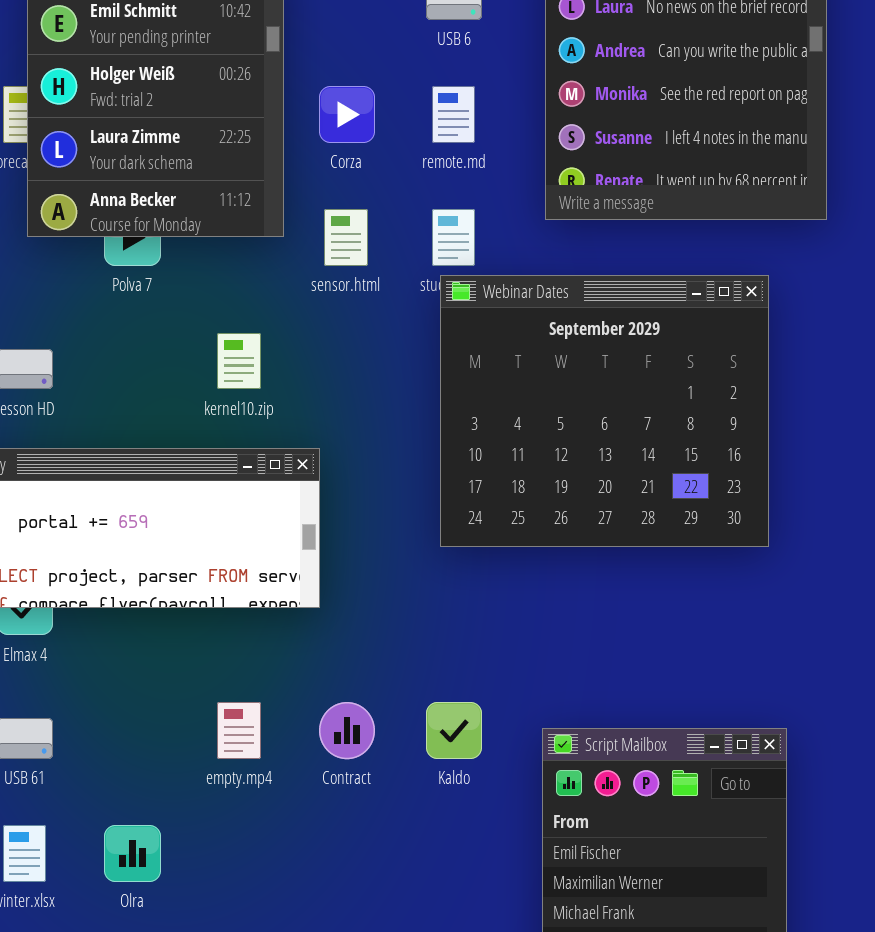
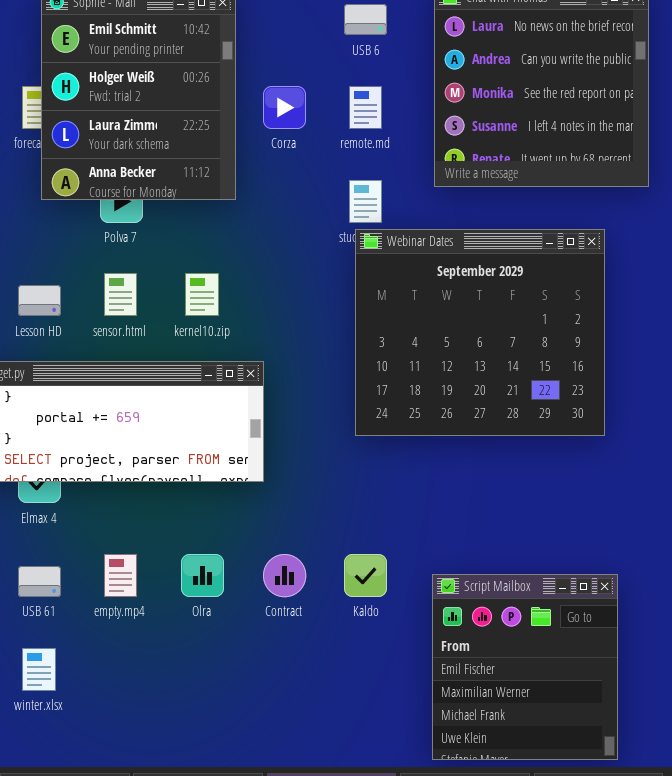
sensor.html: [324,209,368,266] -> [104,273,137,316], moved
empty.mp4: [217,702,261,759] -> [104,554,137,597], moved
Olra: [104,825,161,882] -> [181,554,224,597], moved

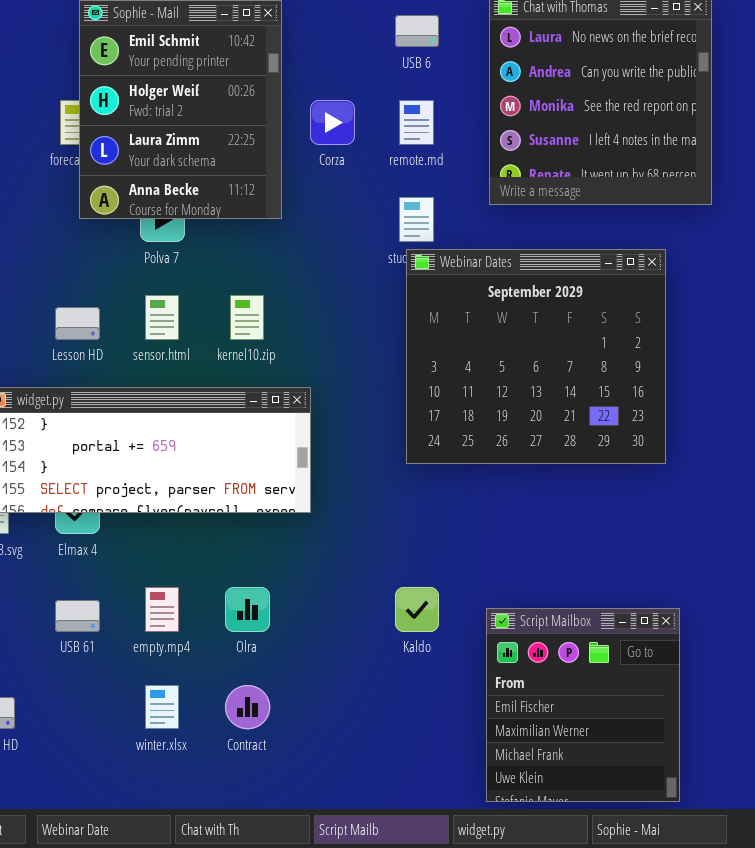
Contract: [263,554,306,597] -> [225,685,270,729], moved
winter.xlsx: [22,648,56,691] -> [145,685,179,729], moved

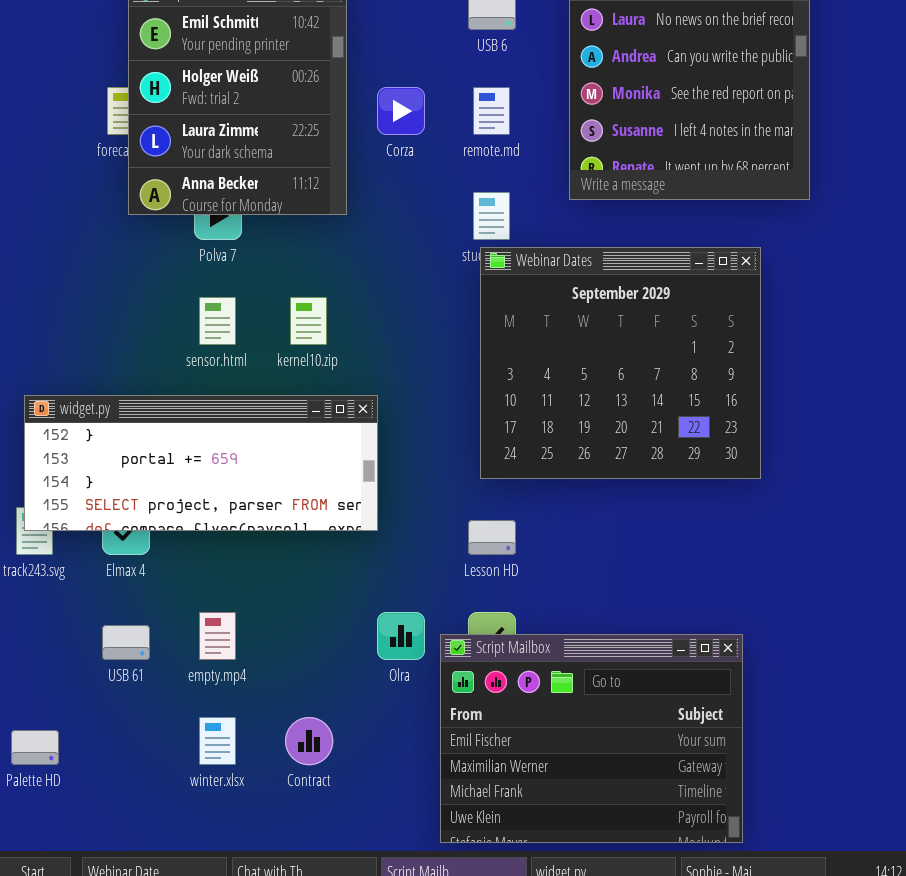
Lesson HD: [55,307,100,340] -> [468,520,516,555], moved
Olra: [225,587,270,632] -> [377,612,425,660], moved
Script Mailbox: [486,608,680,802] -> [440,634,743,843], moved, resized

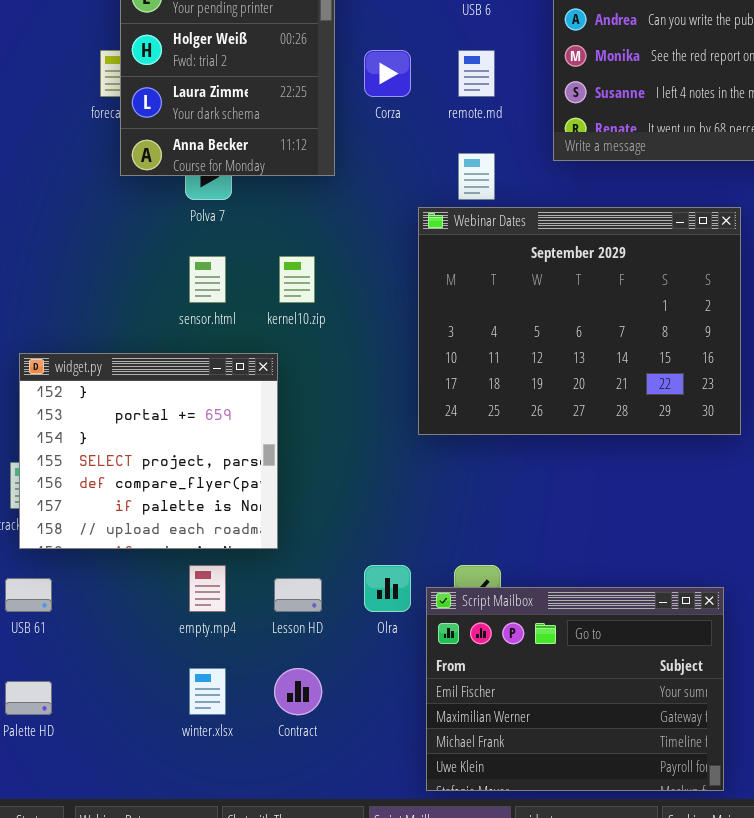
Webinar Dates: [480,247,761,479] -> [418,207,741,435], resized
widget.py: [24,395,378,531] -> [19,353,278,549], resized
Lesson HD: [468,520,516,555] -> [274,578,322,612], moved
USB 61: [102,625,150,660] -> [5,578,52,612], moved

